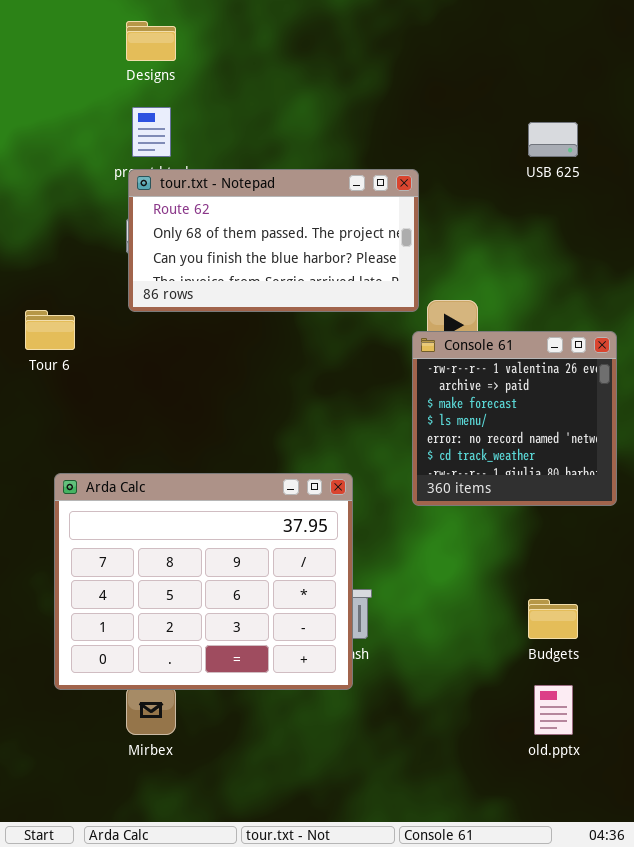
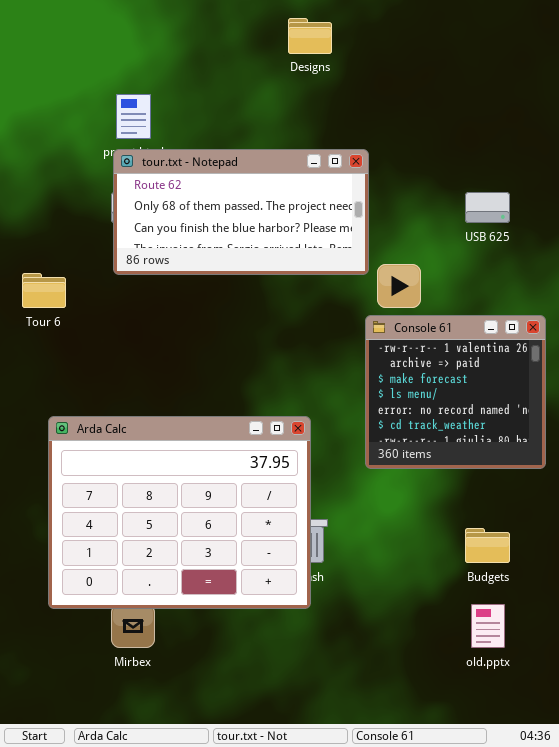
Designs: [126,21,176,61] -> [288,18,332,54], moved
USB 625: [528,122,578,157] -> [465,192,510,223], moved
Console 61: [412,331,617,506] -> [365,315,546,469], moved

